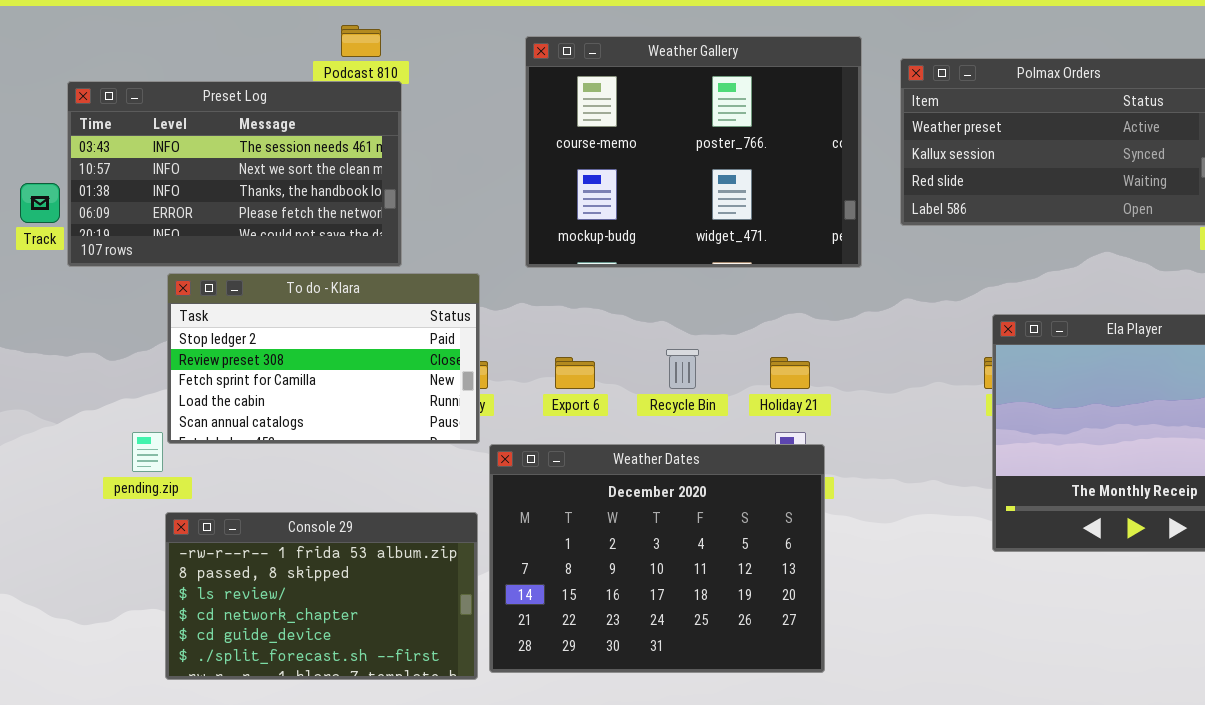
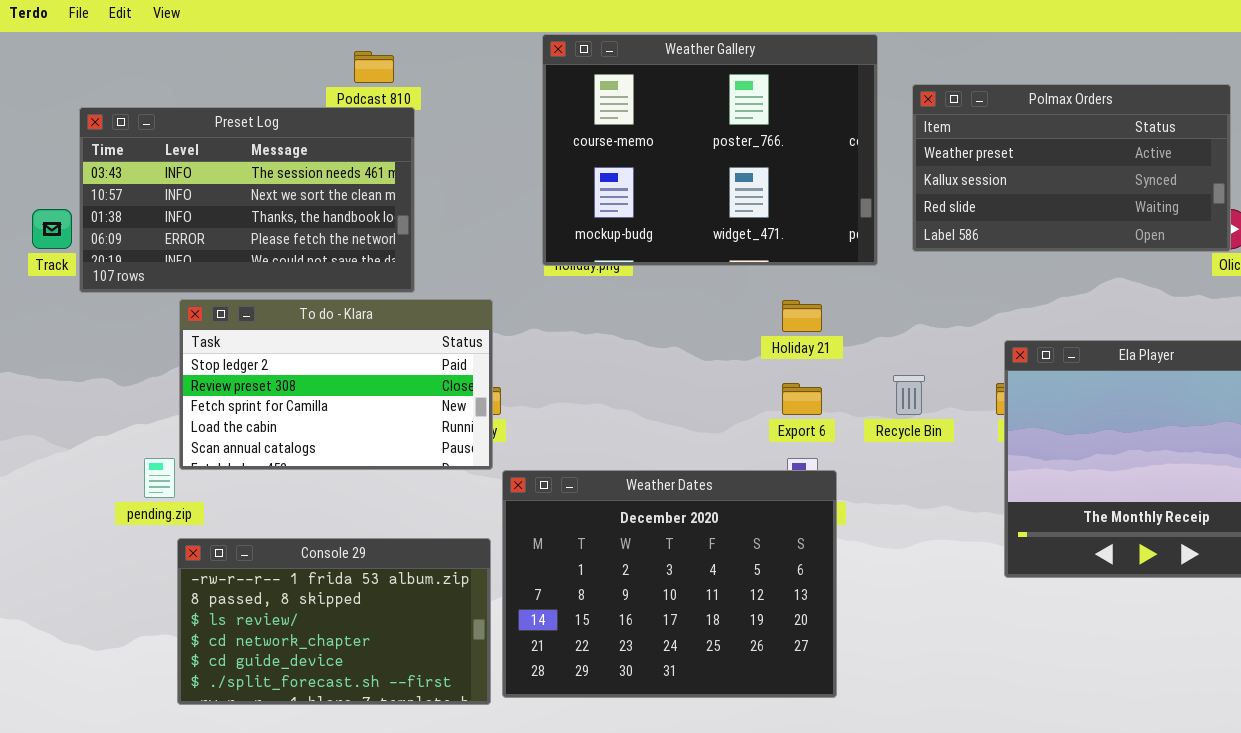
Weather Gallery: [525,36,862,268] -> [542,34,878,266], moved
Recycle Bin: [666,349,699,389] -> [893,375,925,415], moved
Export 6: [555,357,595,389] -> [782,383,822,415], moved
Holiday 21: [770,357,810,389] -> [782,300,822,332], moved

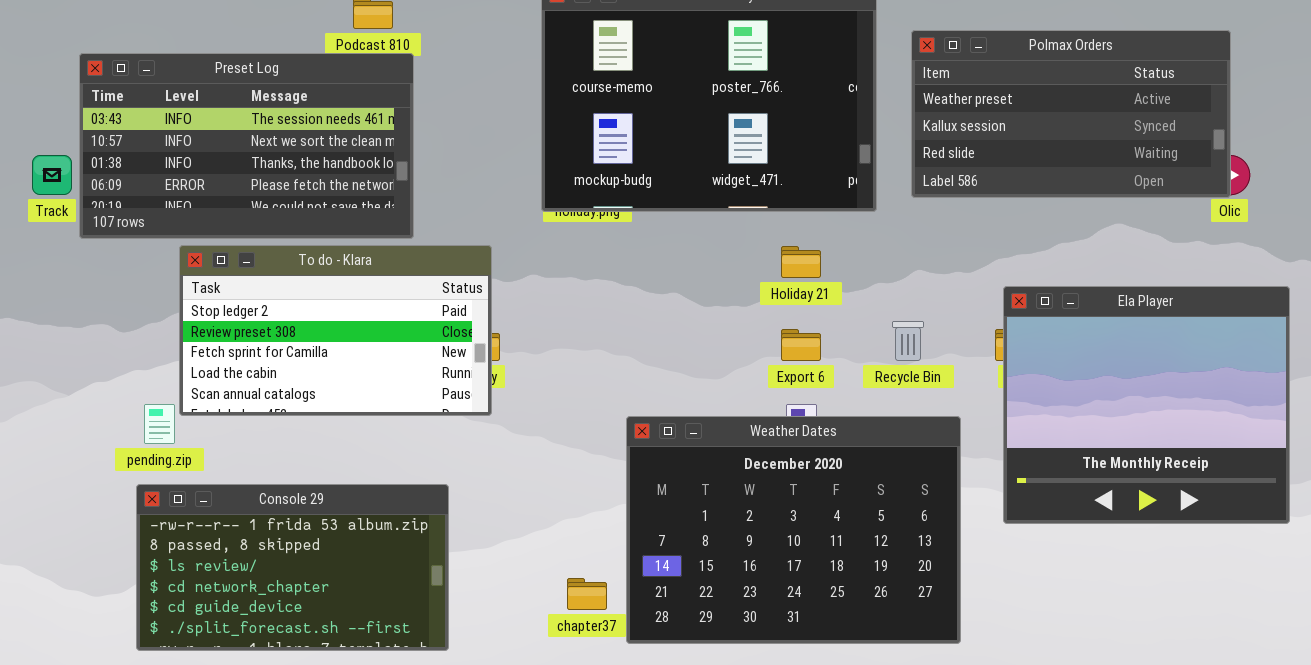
Weather Dates: [502,470,837,698] -> [626,416,961,644], moved
Console 29: [177,538,491,705] -> [136,484,449,651], moved

